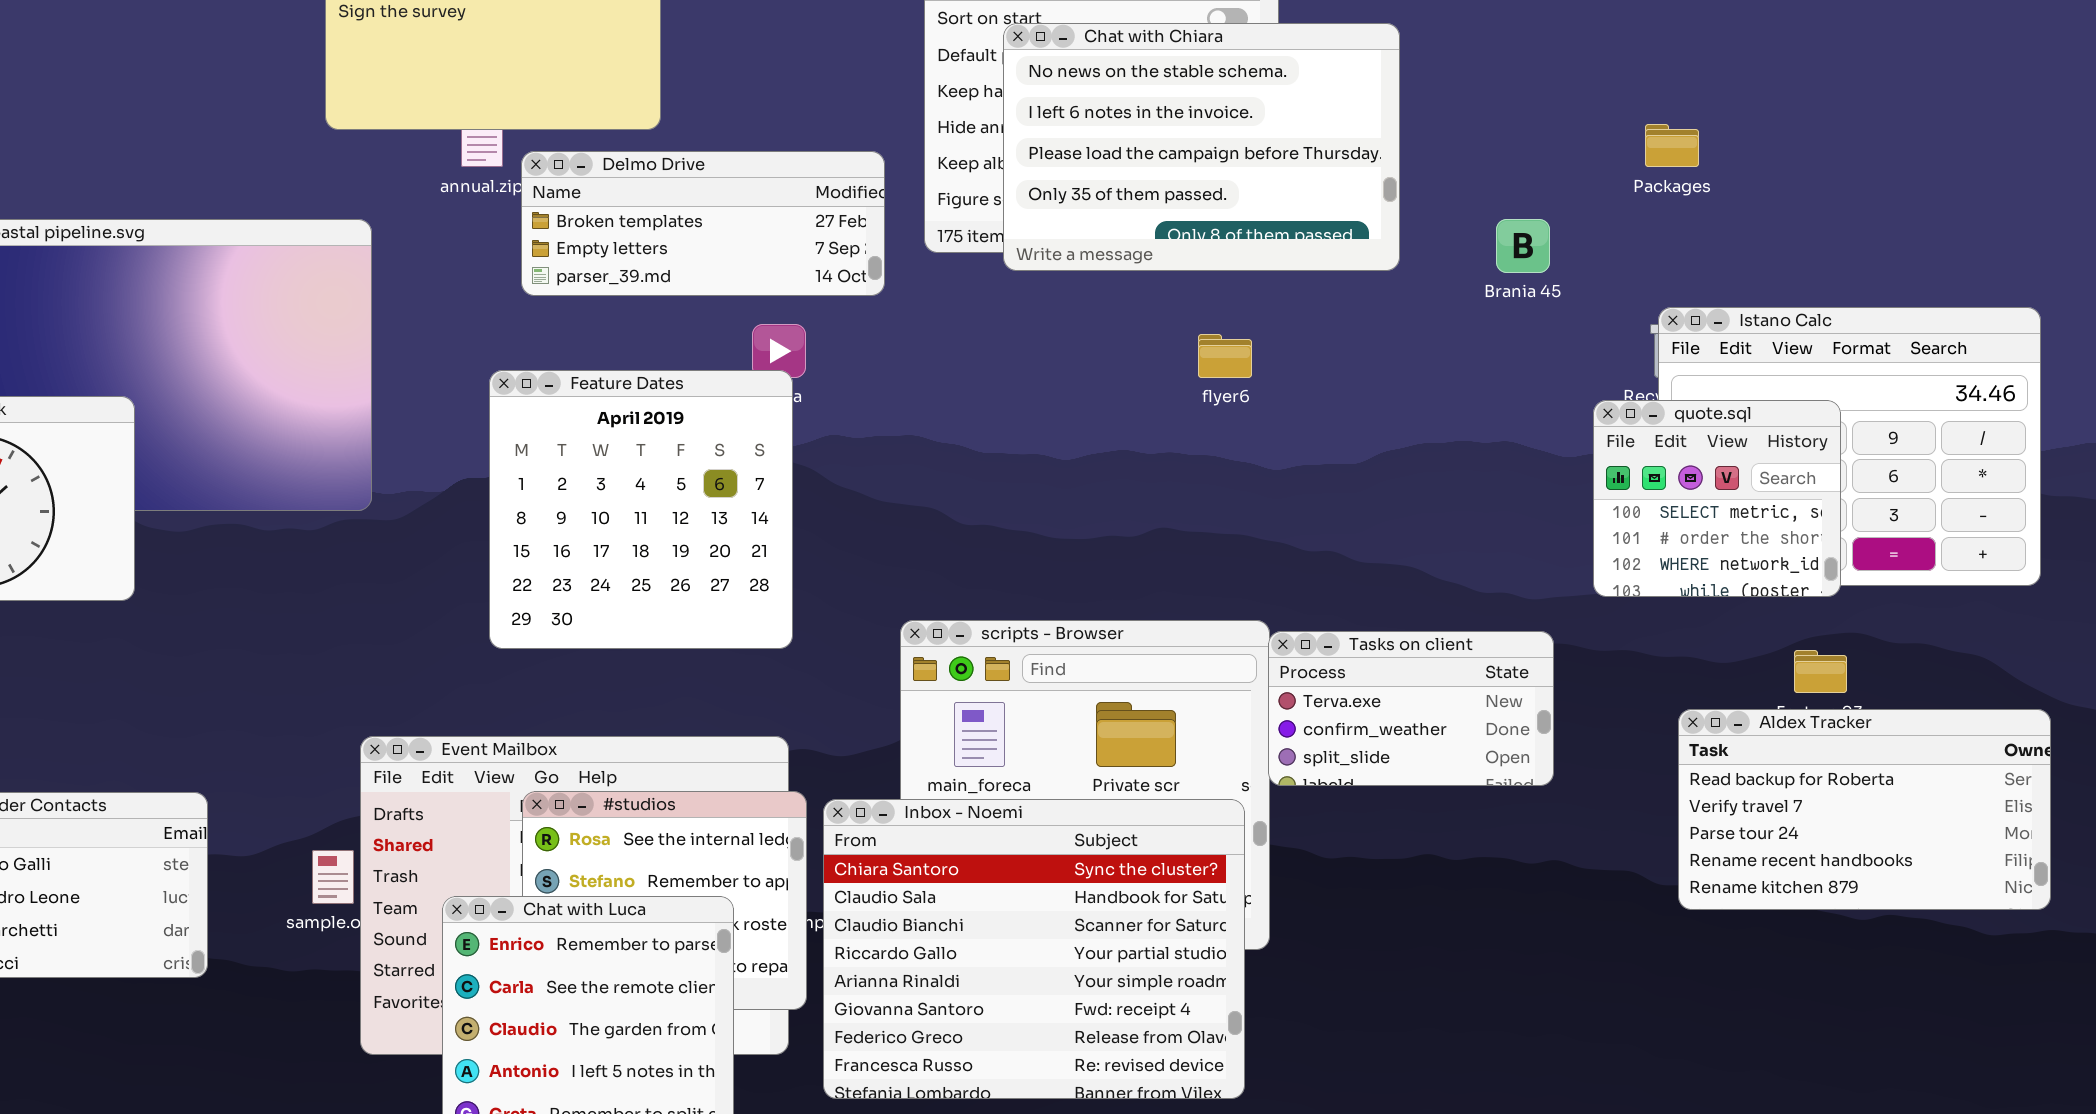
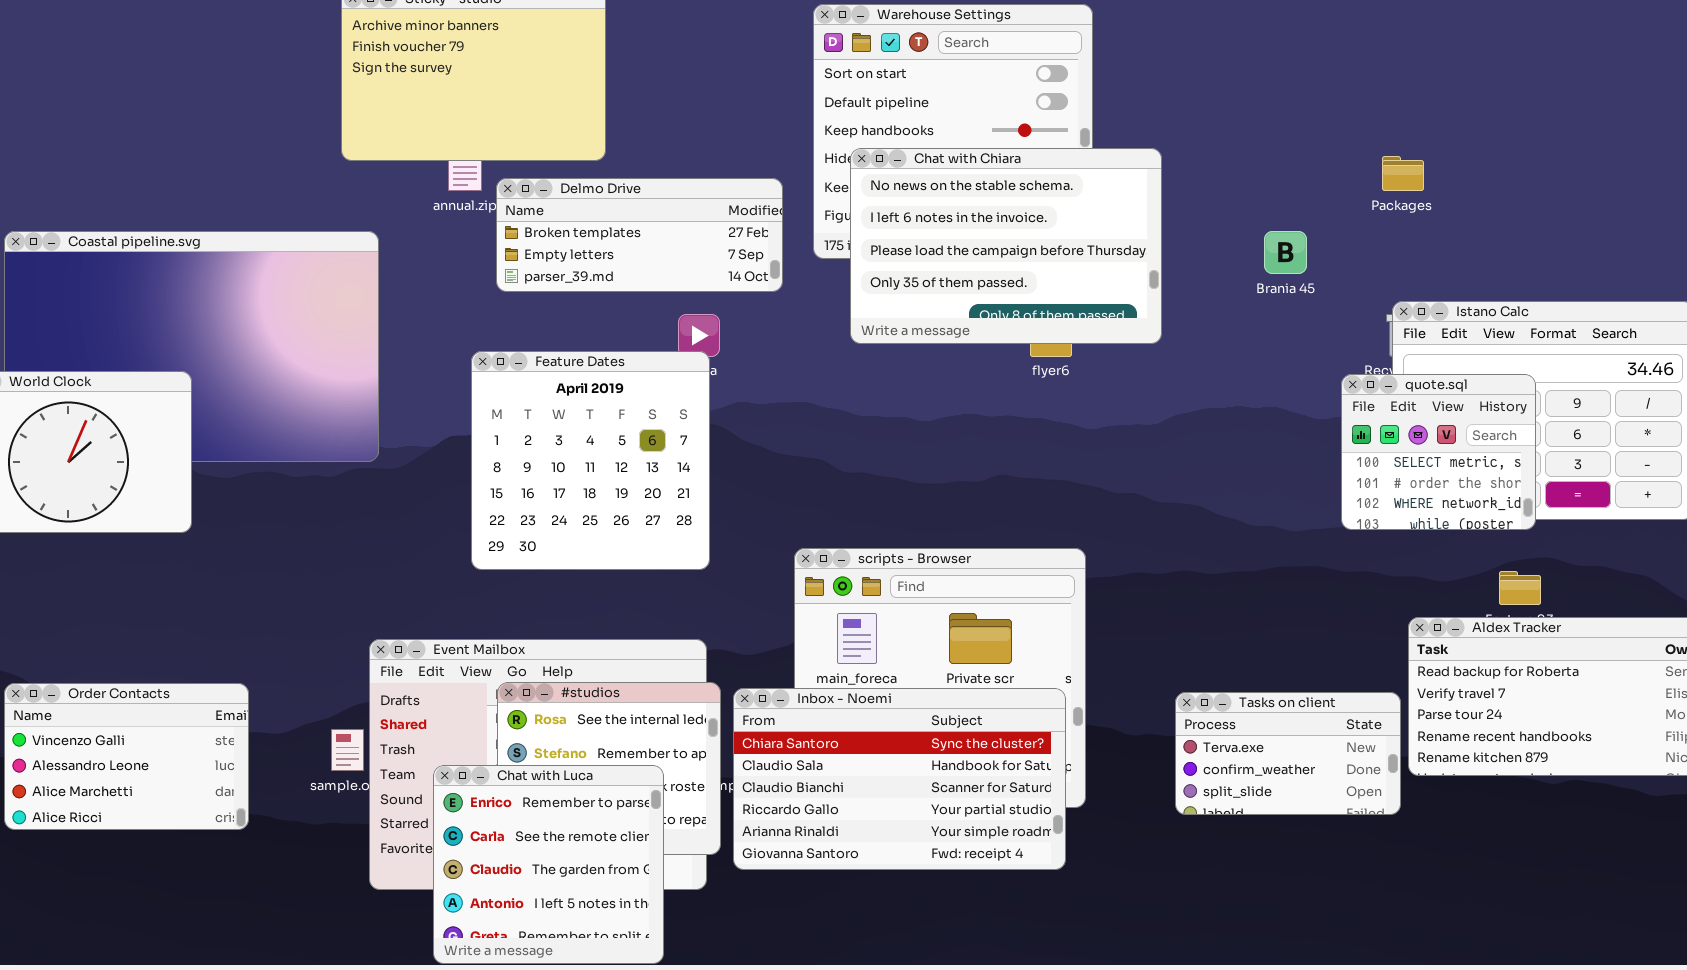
Chat with Chiara: [1003,23,1400,271] -> [850,148,1162,344], moved
Tasks on client: [1268,631,1554,786] -> [1175,692,1401,815], moved
Inbox - Noemi: [823,799,1245,1099] -> [733,688,1066,870], resized

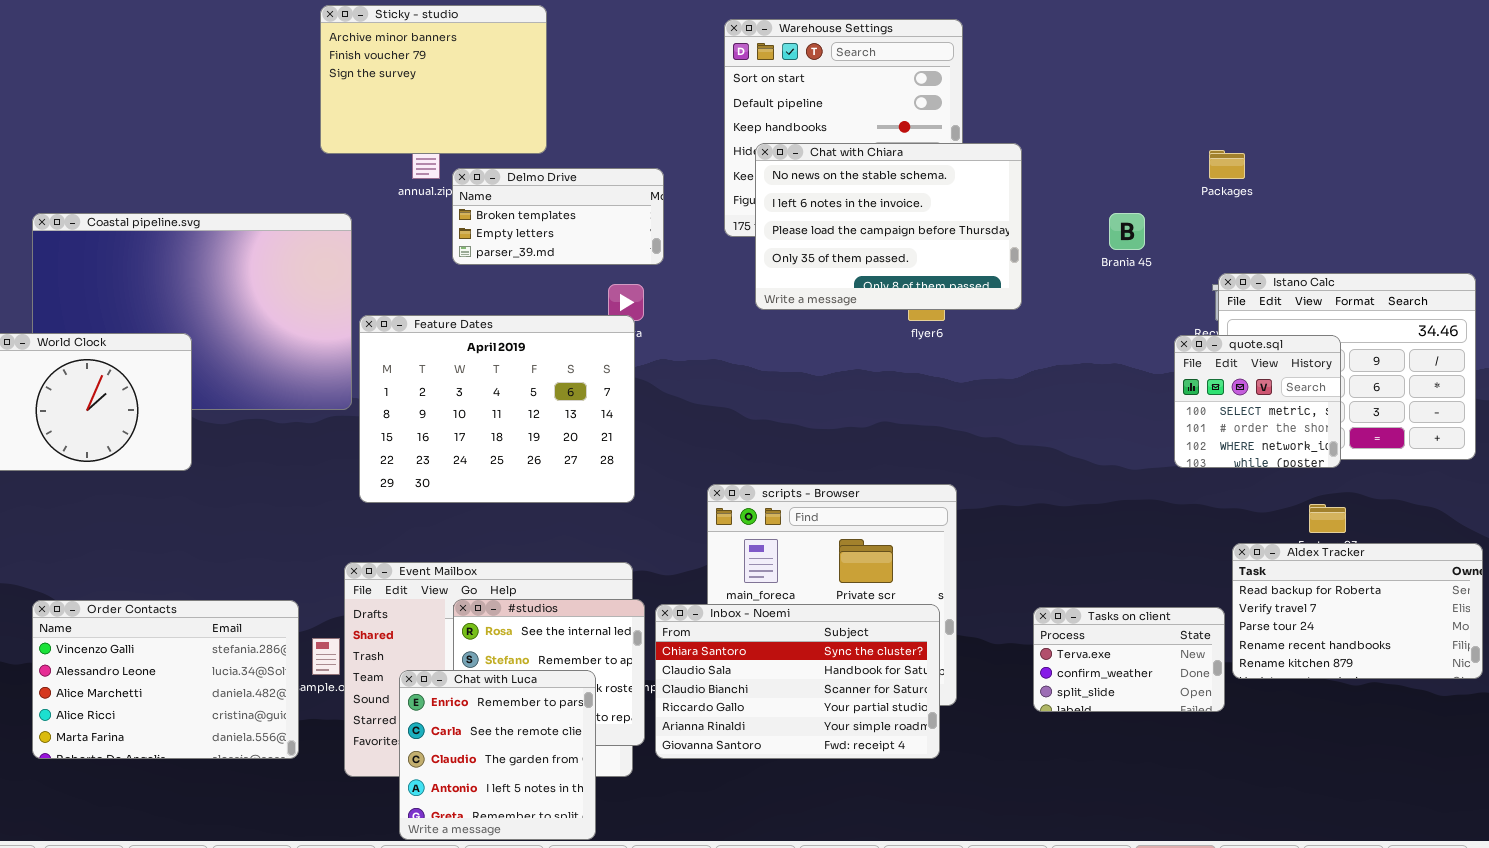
Delmo Drive: [496,178,783,292] -> [452,168,664,265], resized
Feature Dates: [471,351,710,570] -> [359,315,635,503], resized
Order Contacts: [4,683,249,830] -> [32,600,299,759], resized

